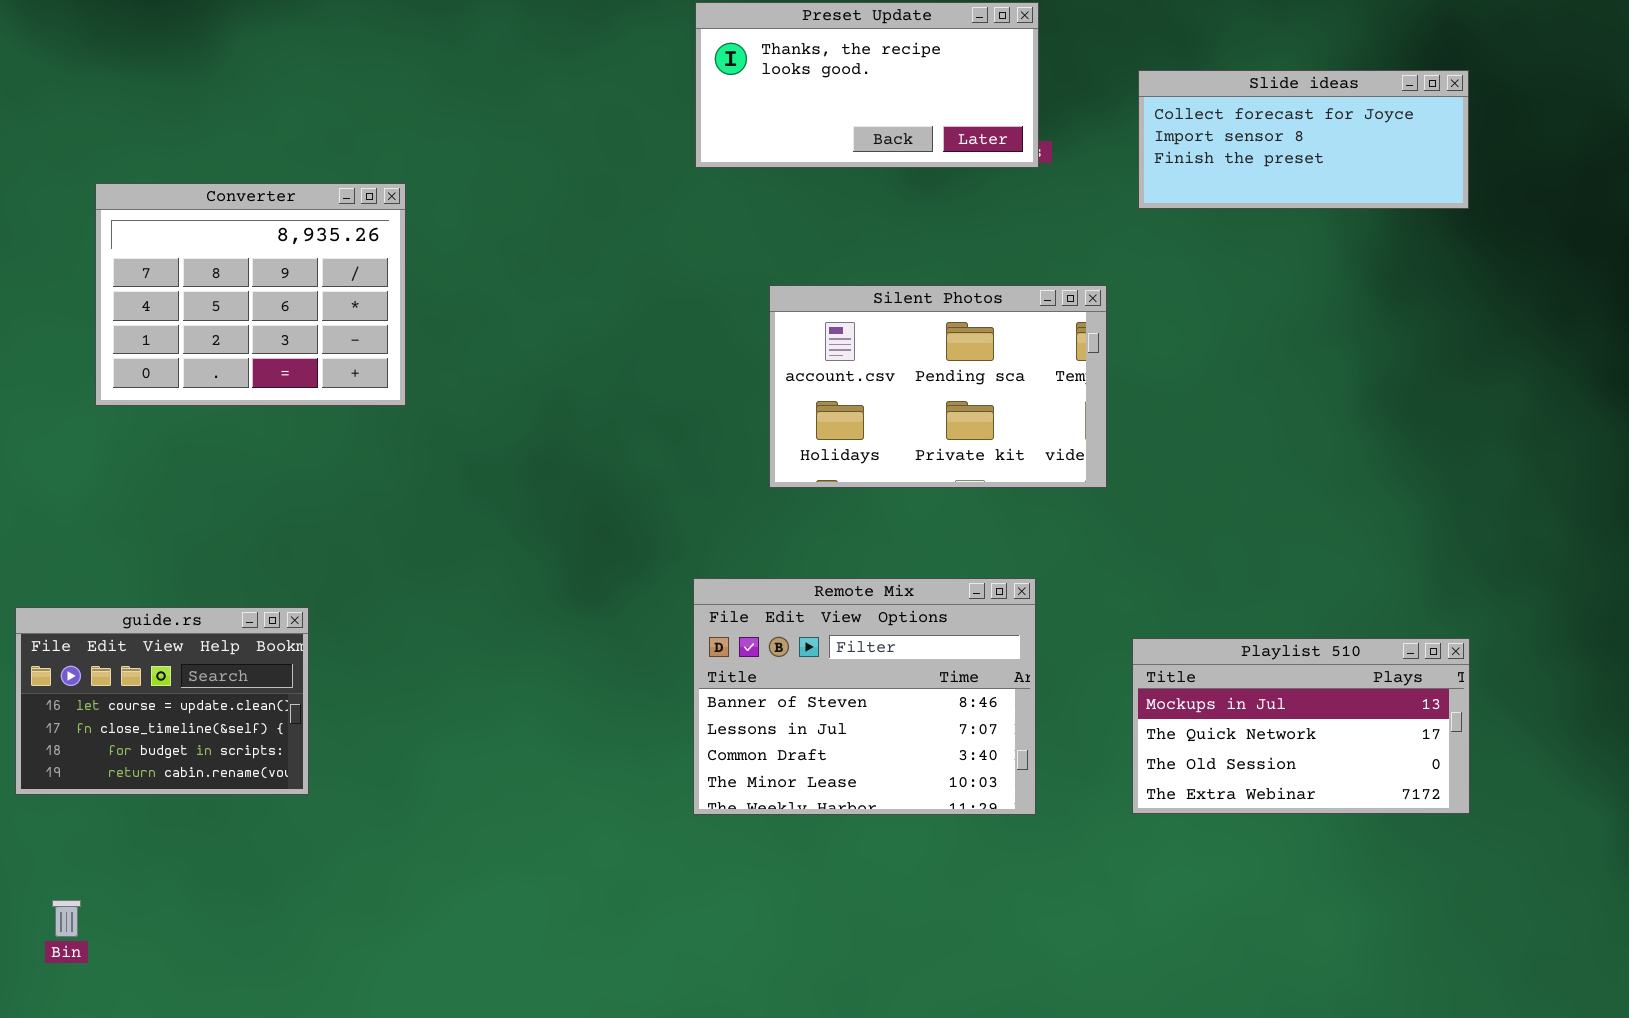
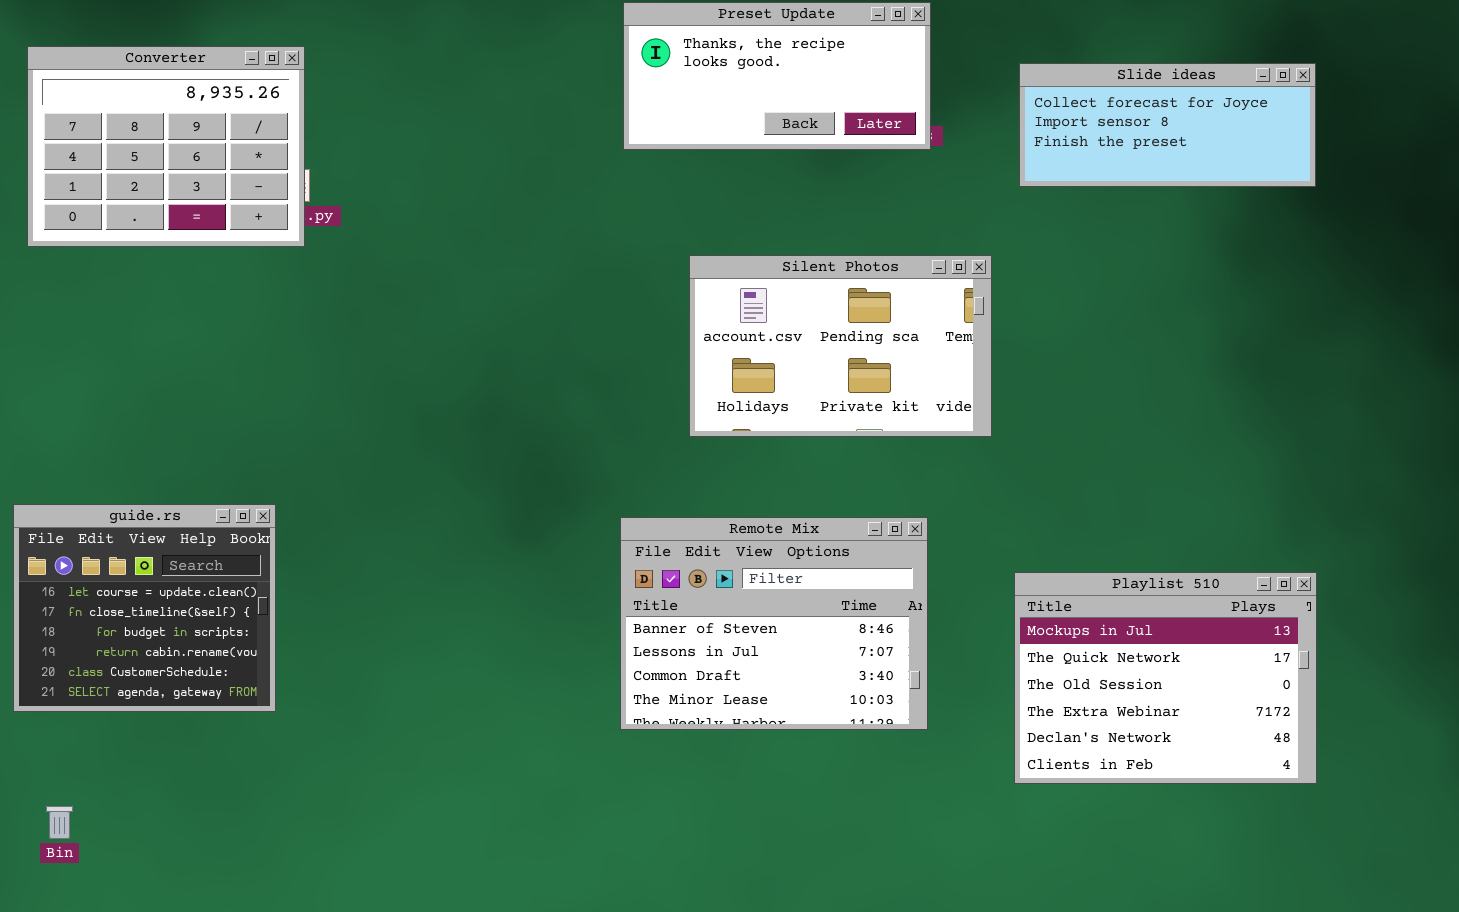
Converter: [95,183,406,406] -> [27,46,305,247], moved
guide.rs: [15,607,309,795] -> [13,504,276,712], resized
Playlist 510: [1132,638,1470,814] -> [1014,572,1317,784], resized

